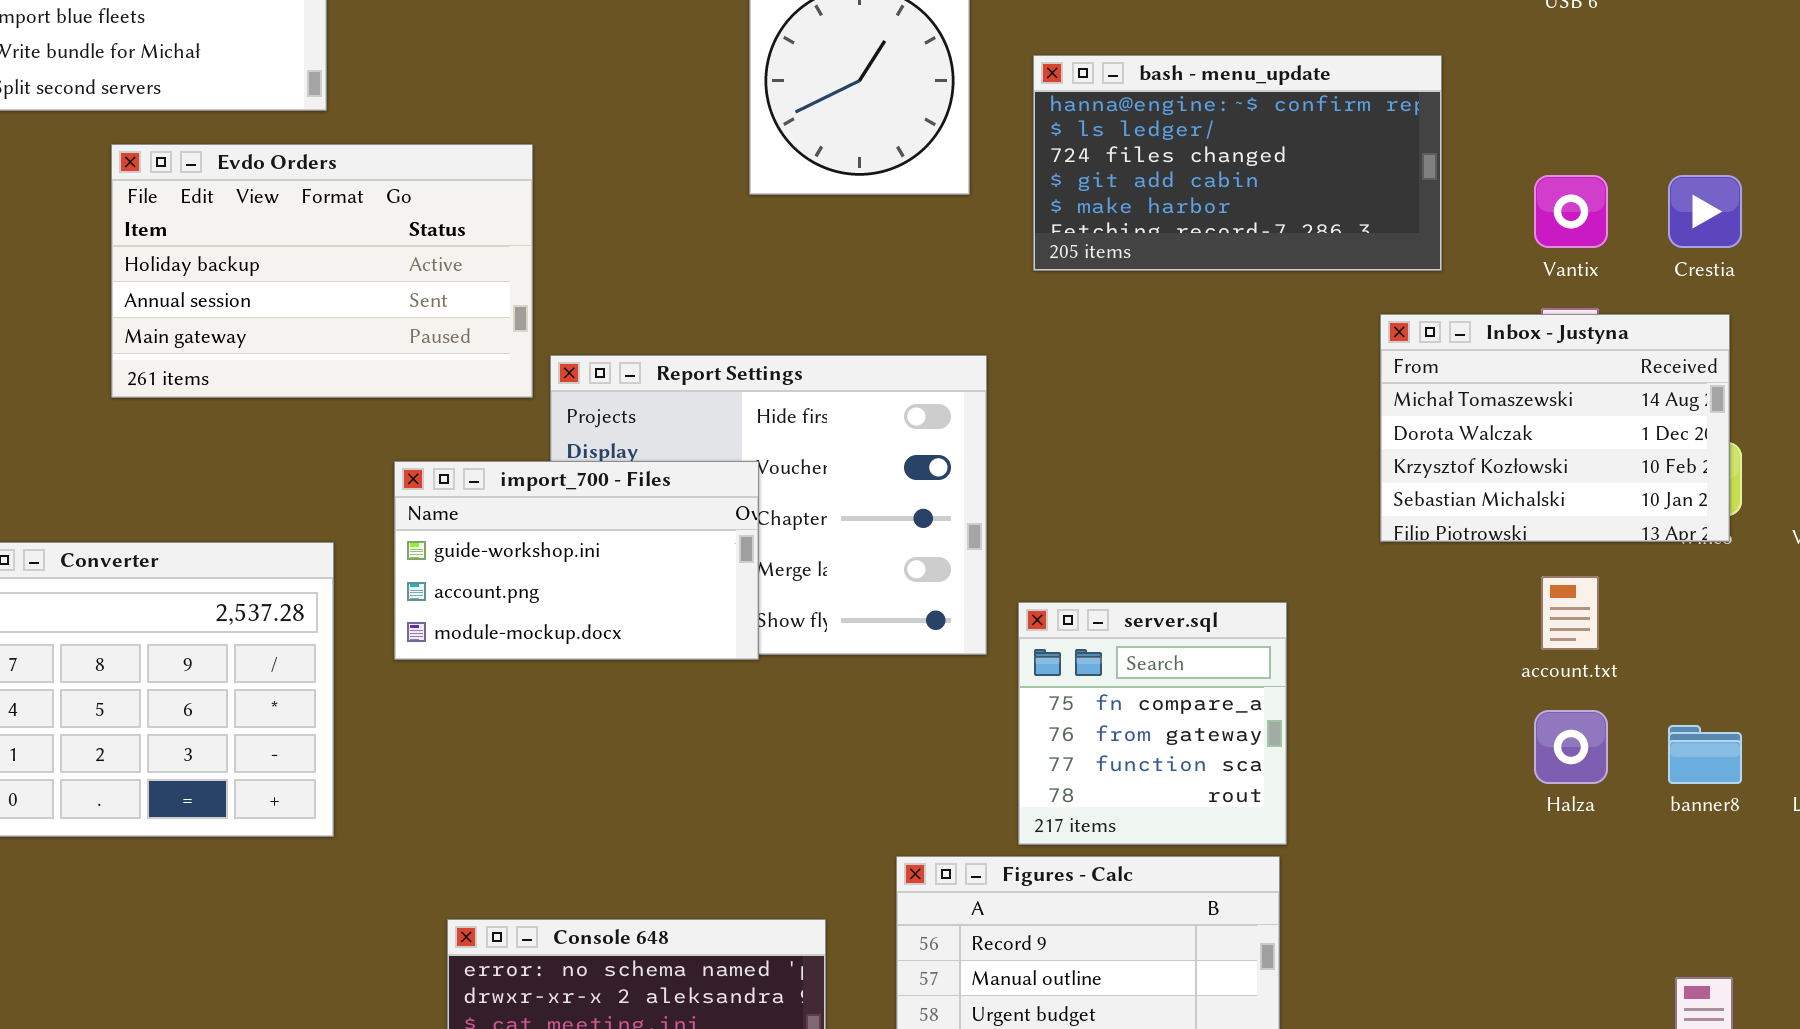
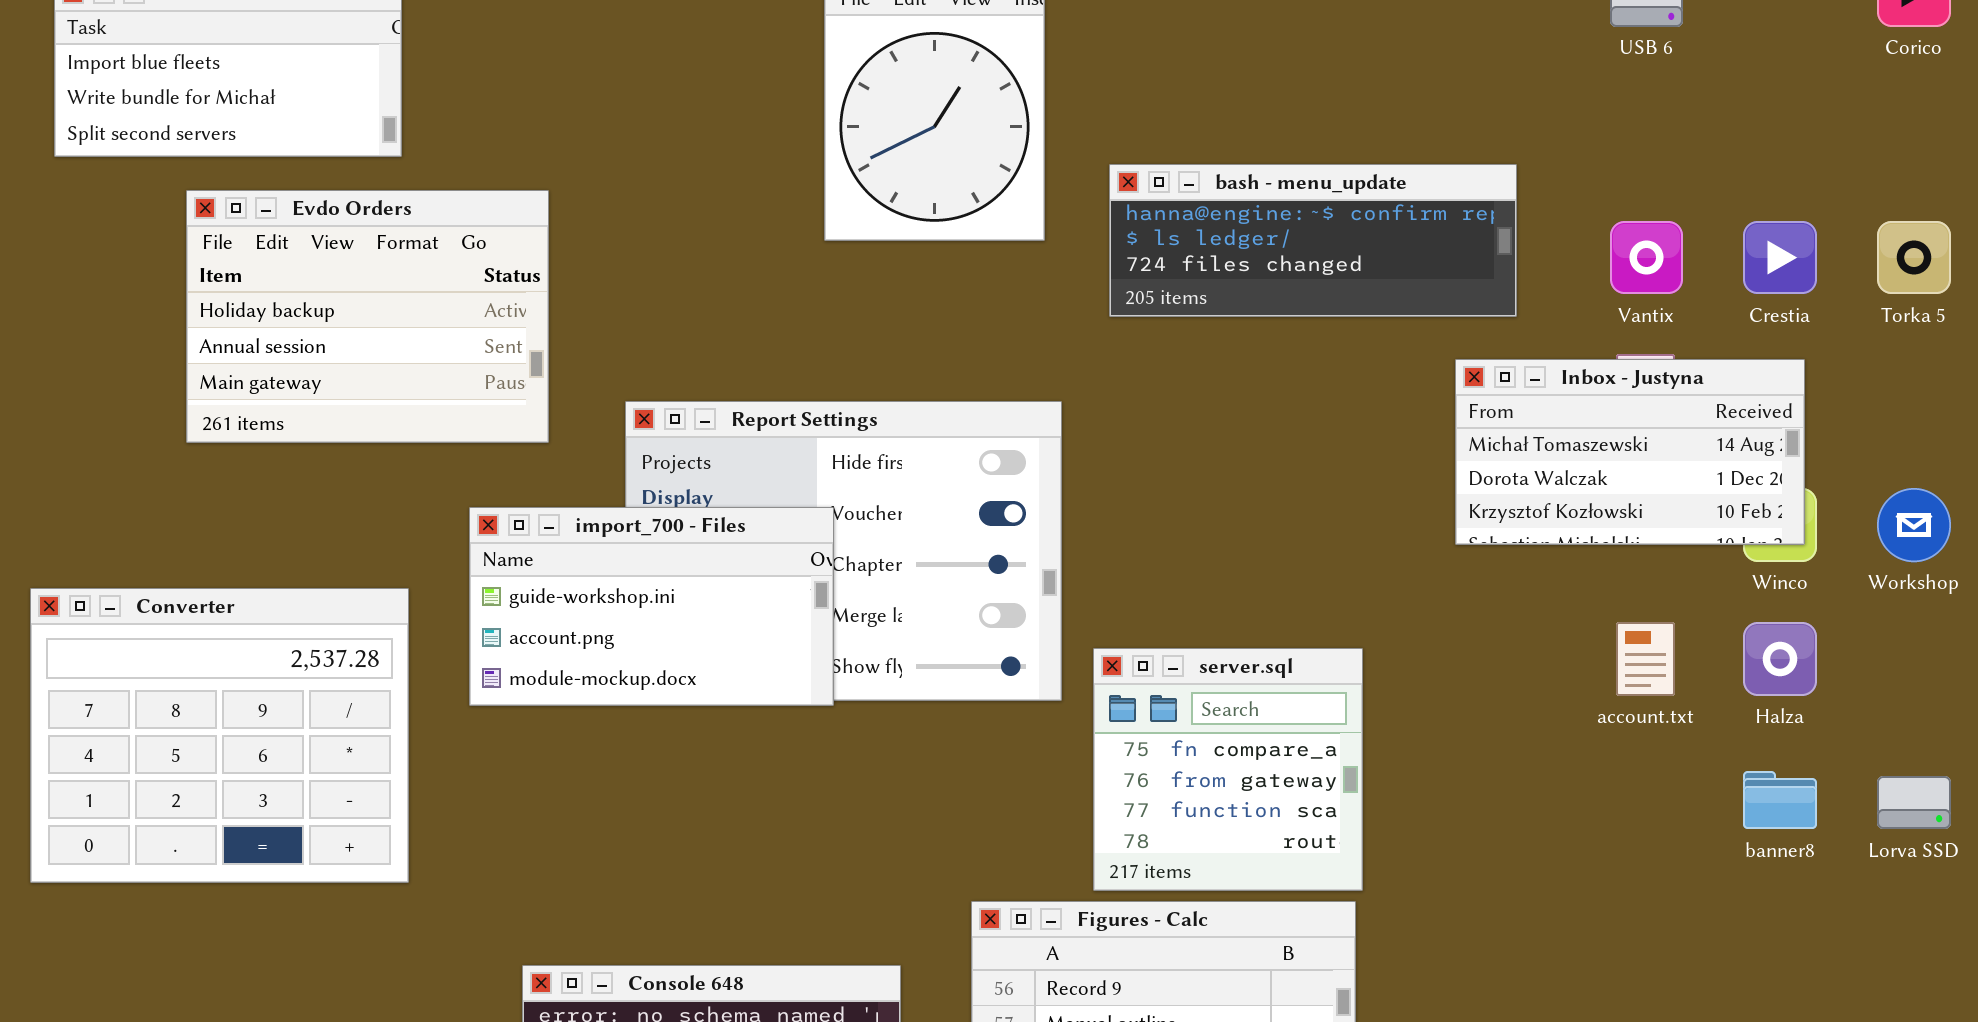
bash - menu_update: [1033,55,1442,271] -> [1109,164,1517,317], resized
Evdo Orders: [111,144,533,398] -> [186,190,549,443], resized
Inbox - Justyna: [1380,314,1730,542] -> [1455,359,1805,545], resized
Halza: [1534,710,1608,784] -> [1743,622,1817,696], moved

